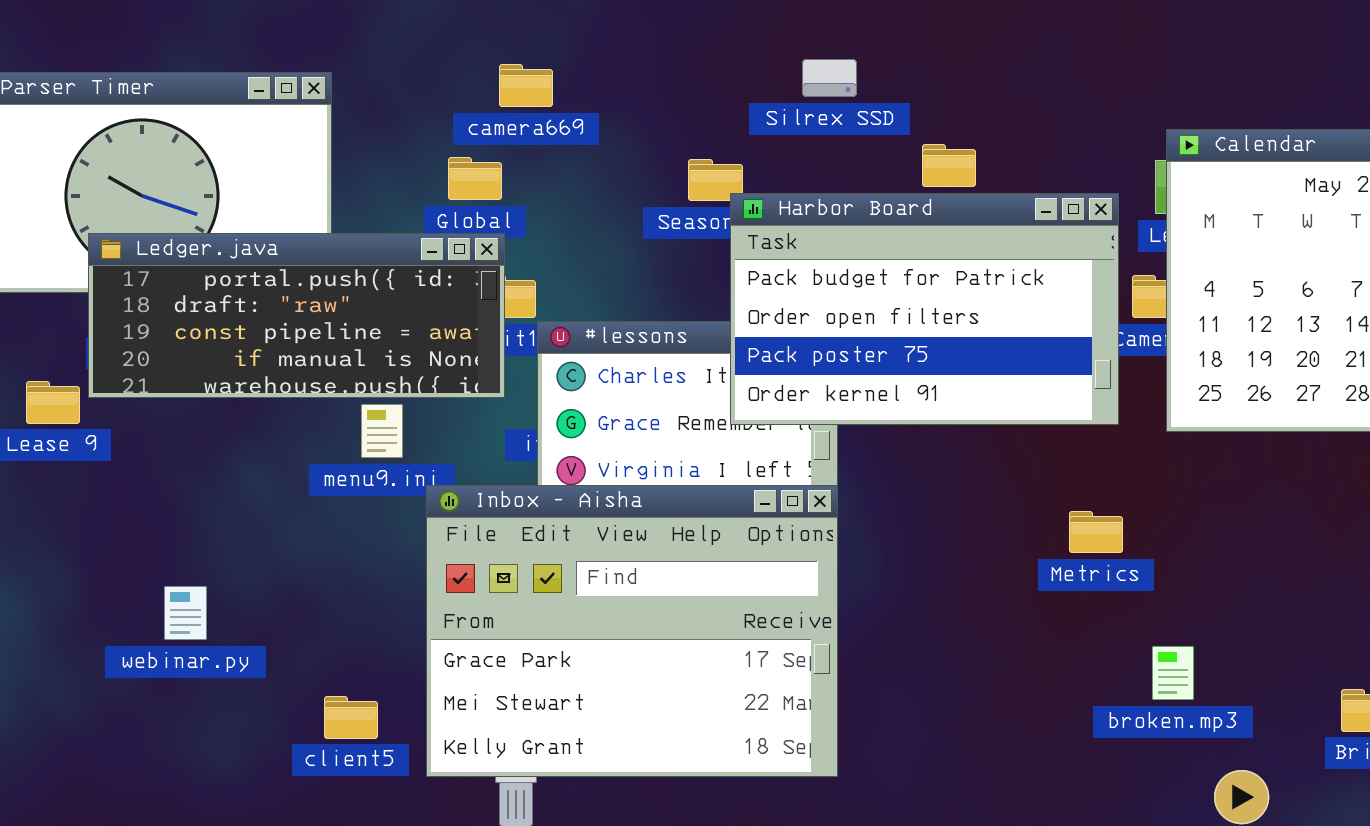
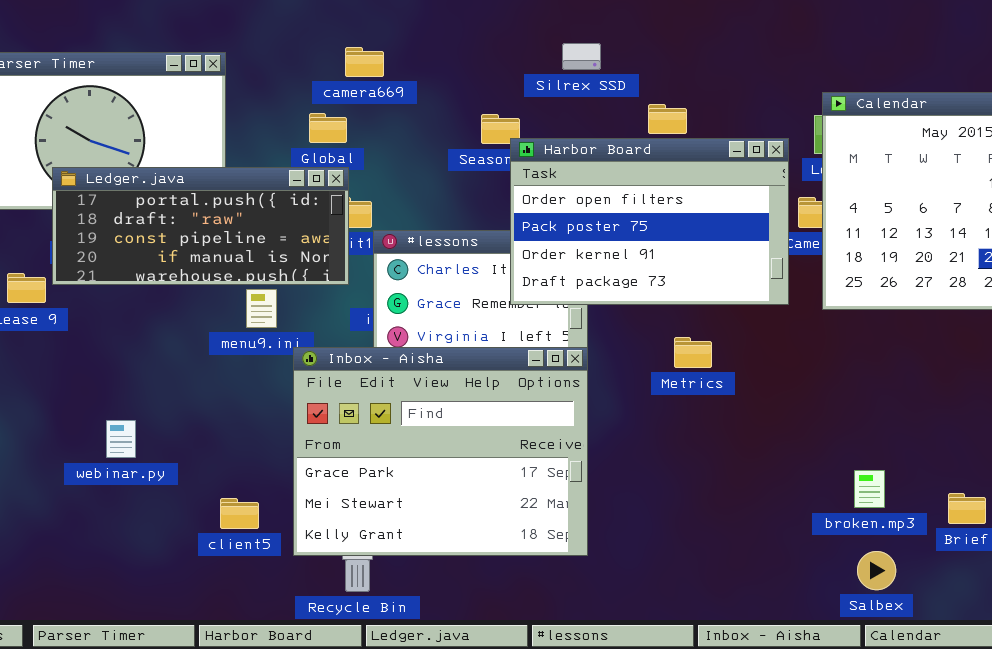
Harbor Board: [730,193,1119,425] -> [510,138,789,305], scrolled down 1 row
Metrics: [1069,511,1123,553] -> [674,337,712,368], moved
broken.mp3: [1152,646,1194,700] -> [854,470,885,508], moved

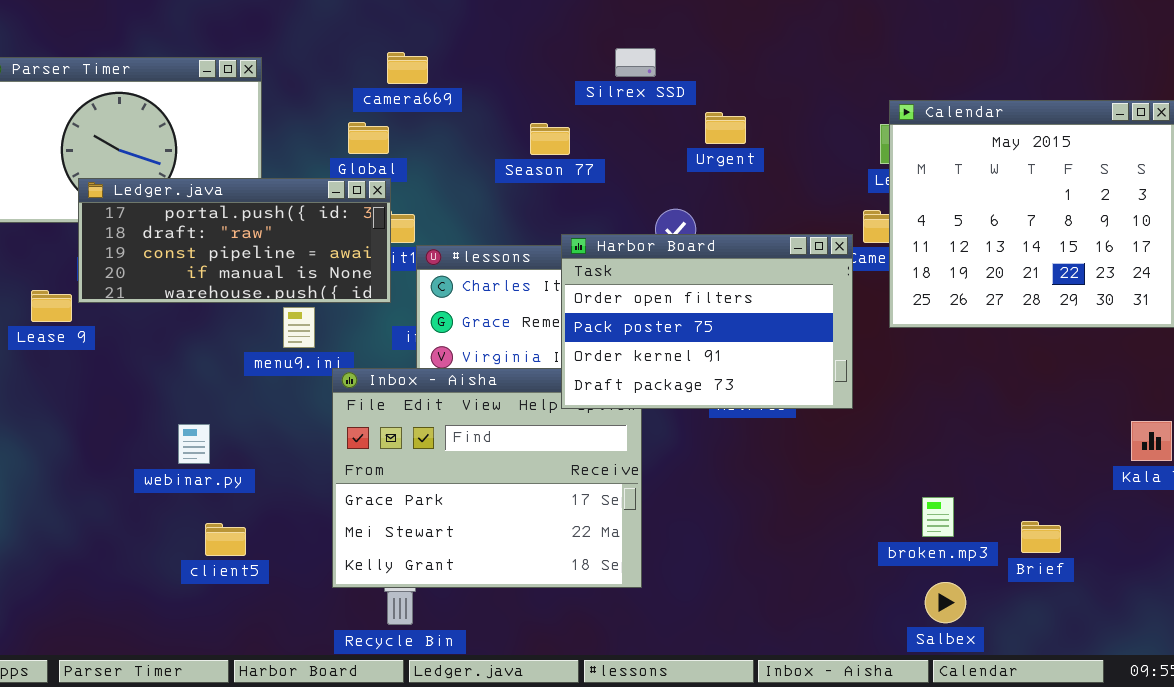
Harbor Board: [510,138,789,305] -> [561,234,853,409], moved
webinar.py: [106,420,136,458] -> [178,424,210,464], moved
client5: [220,498,259,529] -> [205,523,246,556], moved

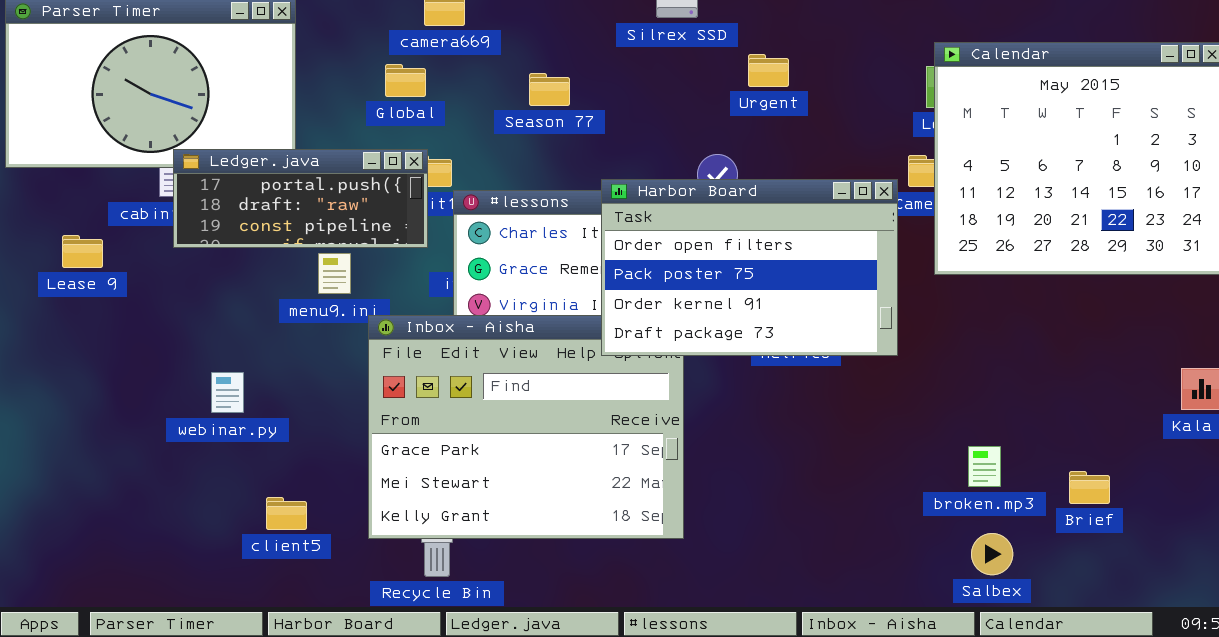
Season 77: [530,123,570,155] -> [529,73,570,106], moved
Ledger.java: [78,178,391,303] -> [173,149,428,248], resized
client5: [205,523,246,556] -> [266,497,307,530], moved

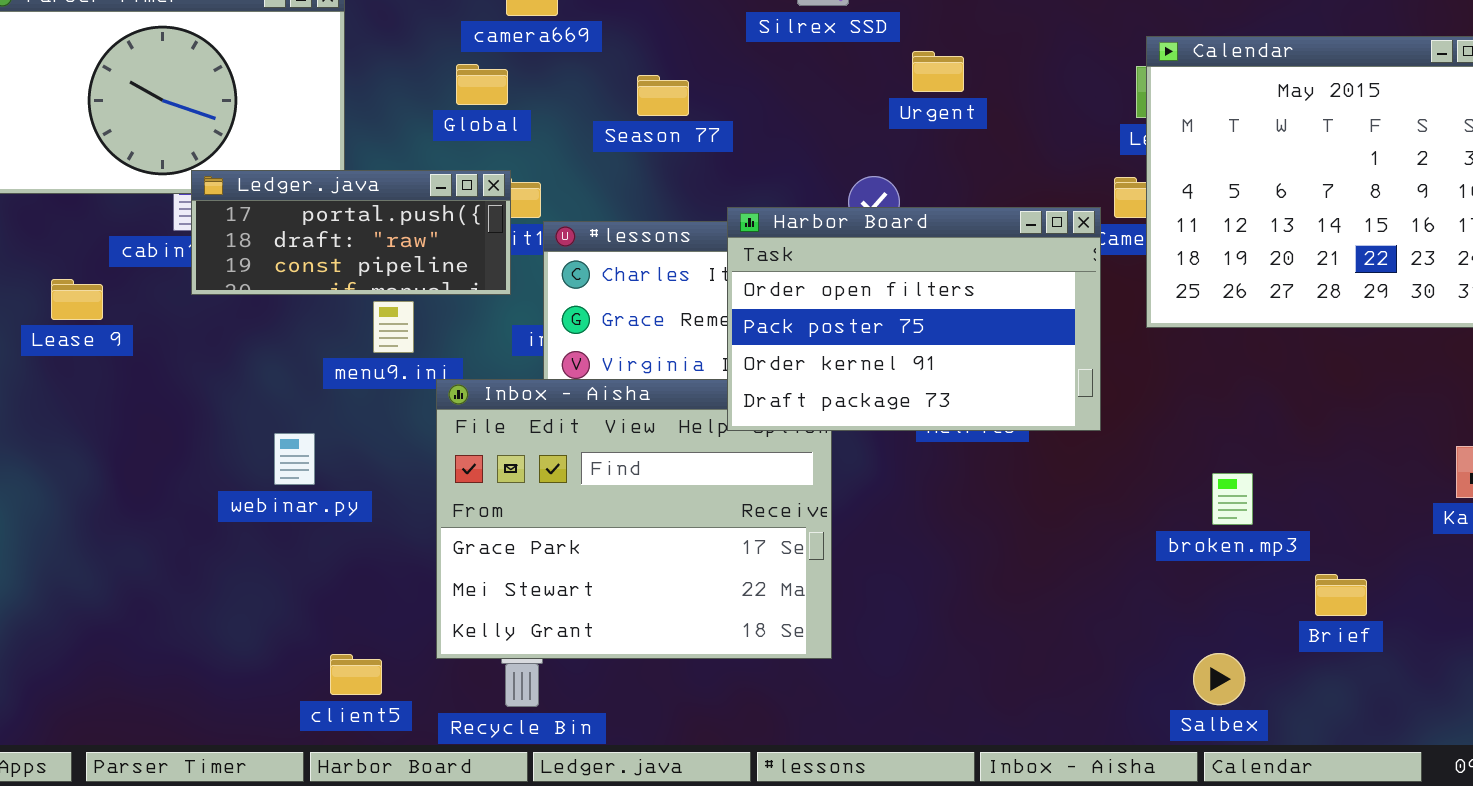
webinar.py: [211,372,244,413] -> [274,433,315,485], moved
broken.mp3: [968,446,1001,487] -> [1212,473,1253,525], moved
client5: [266,497,307,530] -> [330,654,382,695], moved

